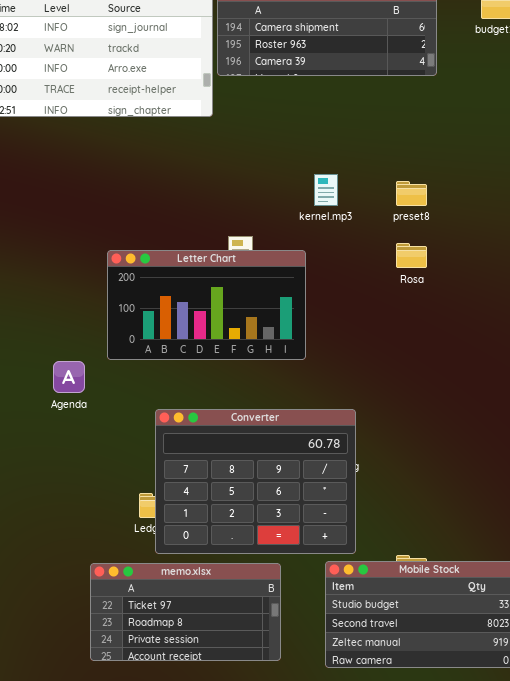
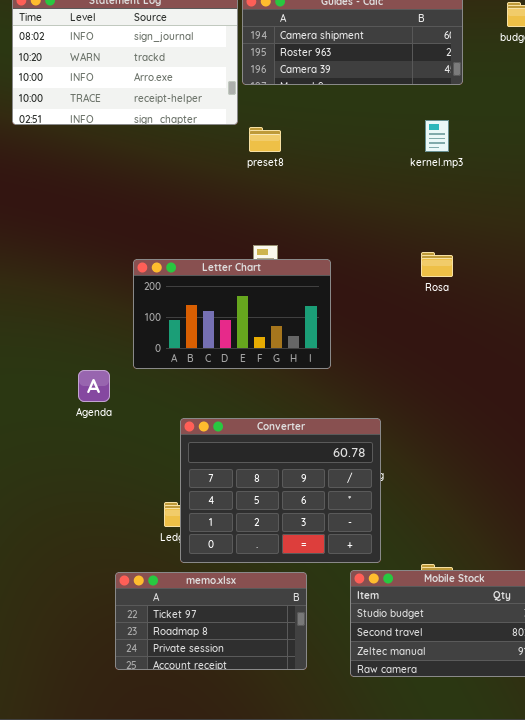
kernel.mp3: [314,174,338,206] -> [425,120,449,152], moved
preset8: [396,181,427,206] -> [249,127,281,152], moved

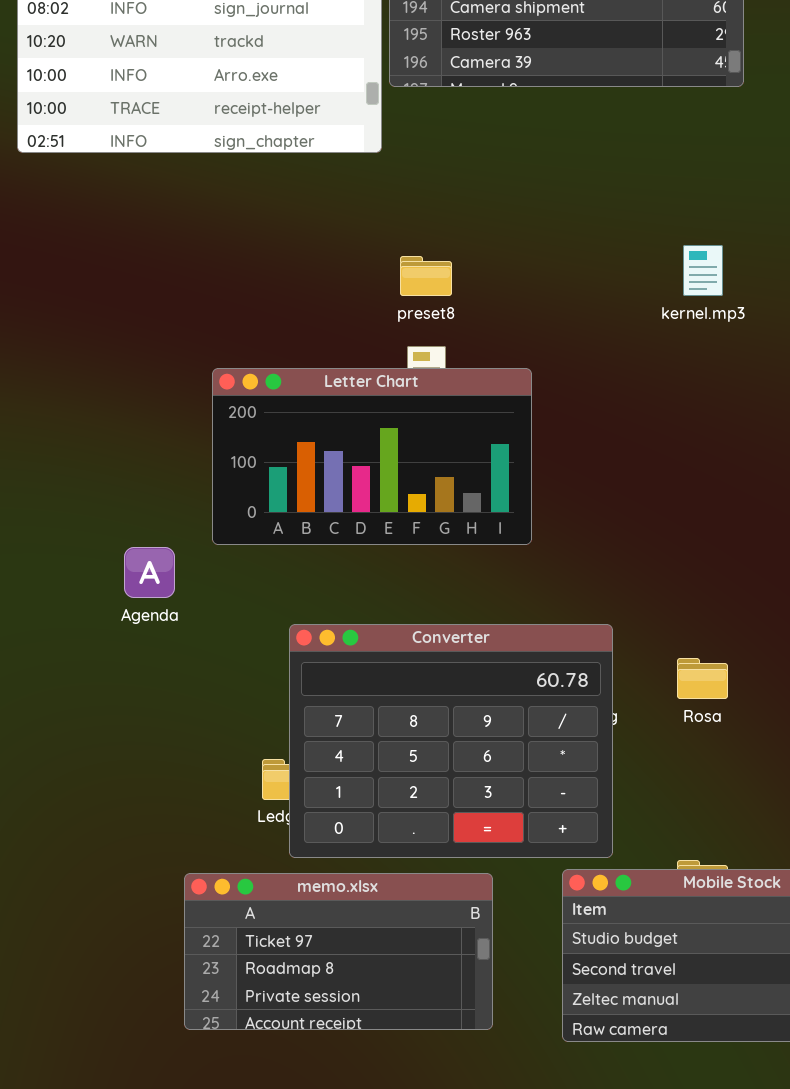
kernel.mp3: [425,120,449,152] -> [683,245,723,296], moved
preset8: [249,127,281,152] -> [400,256,452,296], moved
Rosa: [421,252,453,277] -> [677,658,728,699], moved

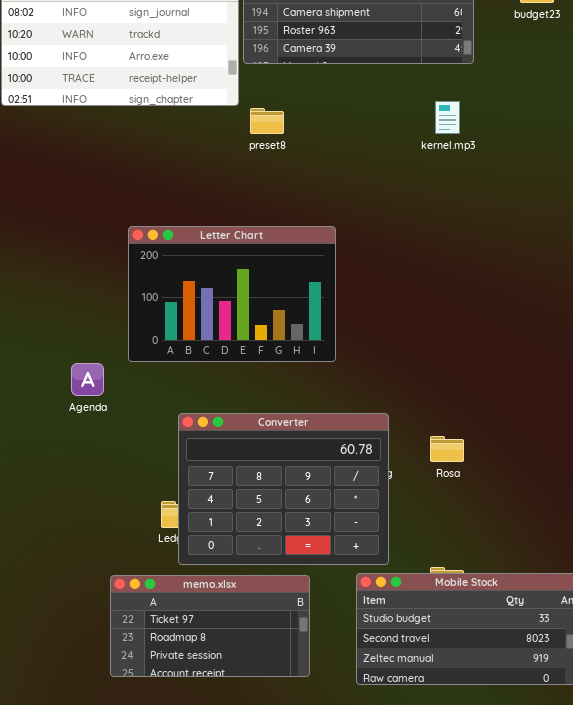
kernel.mp3: [683,245,723,296] -> [435,101,460,134], moved
preset8: [400,256,452,296] -> [250,108,284,134], moved
Letter Chart: [212,368,532,545] -> [128,226,336,362], resized

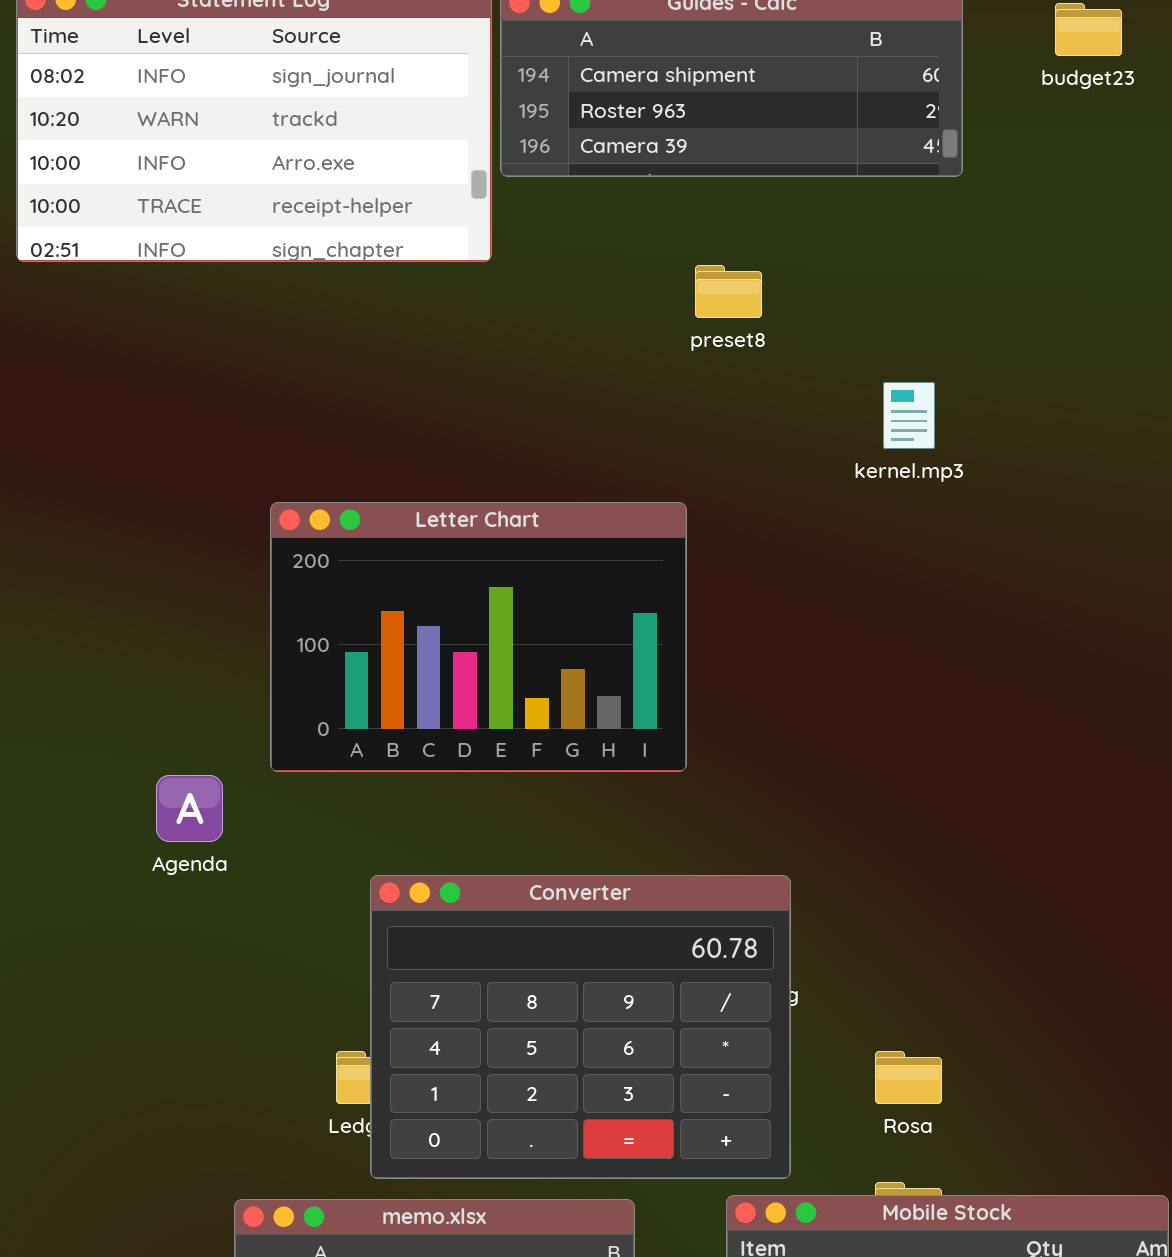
kernel.mp3: [435,101,460,134] -> [883,382,935,449], moved
preset8: [250,108,284,134] -> [695,265,762,318], moved
Rosa: [430,436,464,462] -> [875,1051,942,1104], moved

